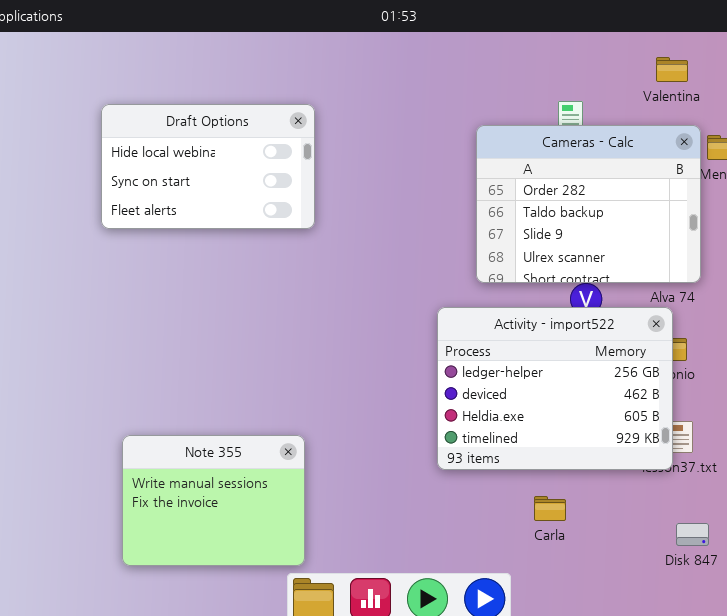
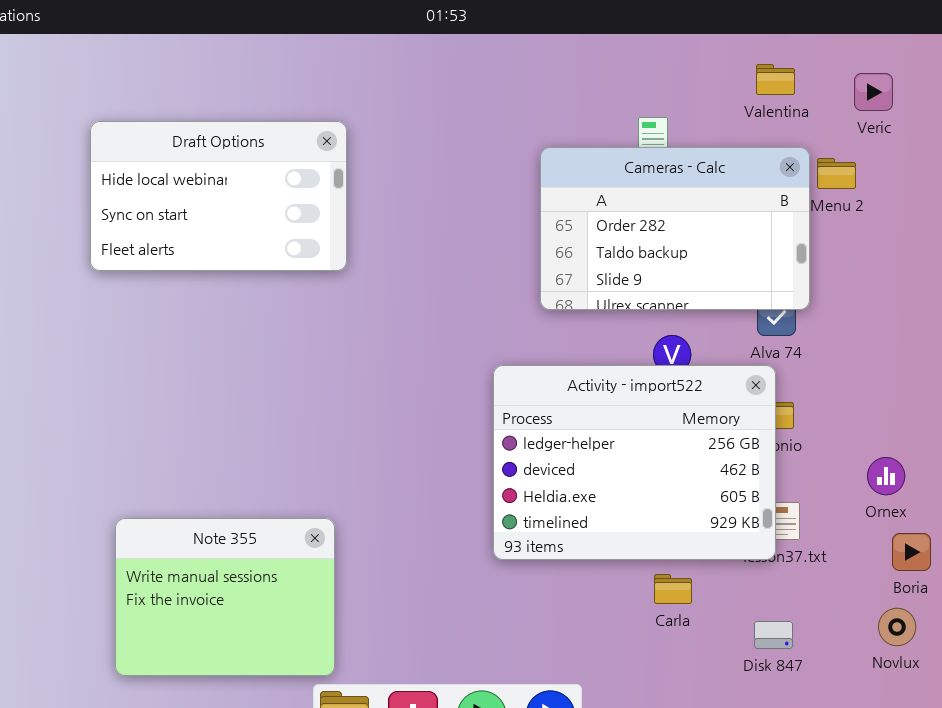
Cameras - Calc: [476,125,701,283] -> [540,147,810,310], resized
Carla: [534,496,566,521] -> [654,574,692,604], moved
Disk 847: [676,523,709,546] -> [754,621,793,649], moved

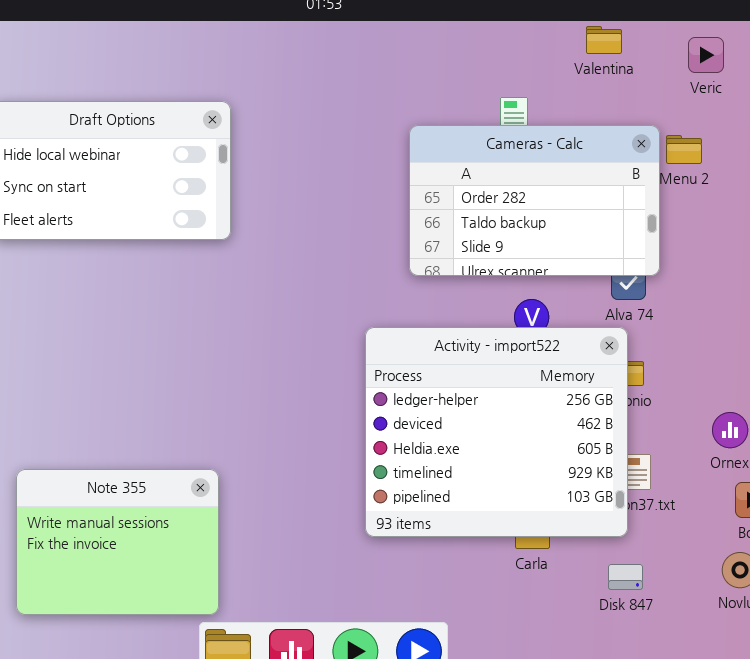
Valentina: [756,64,795,95] -> [586,26,622,54], moved
Veric: [854,73,893,111] -> [688,37,724,73], moved
Activity - import522: [493,365,776,560] -> [365,327,628,537], resized

